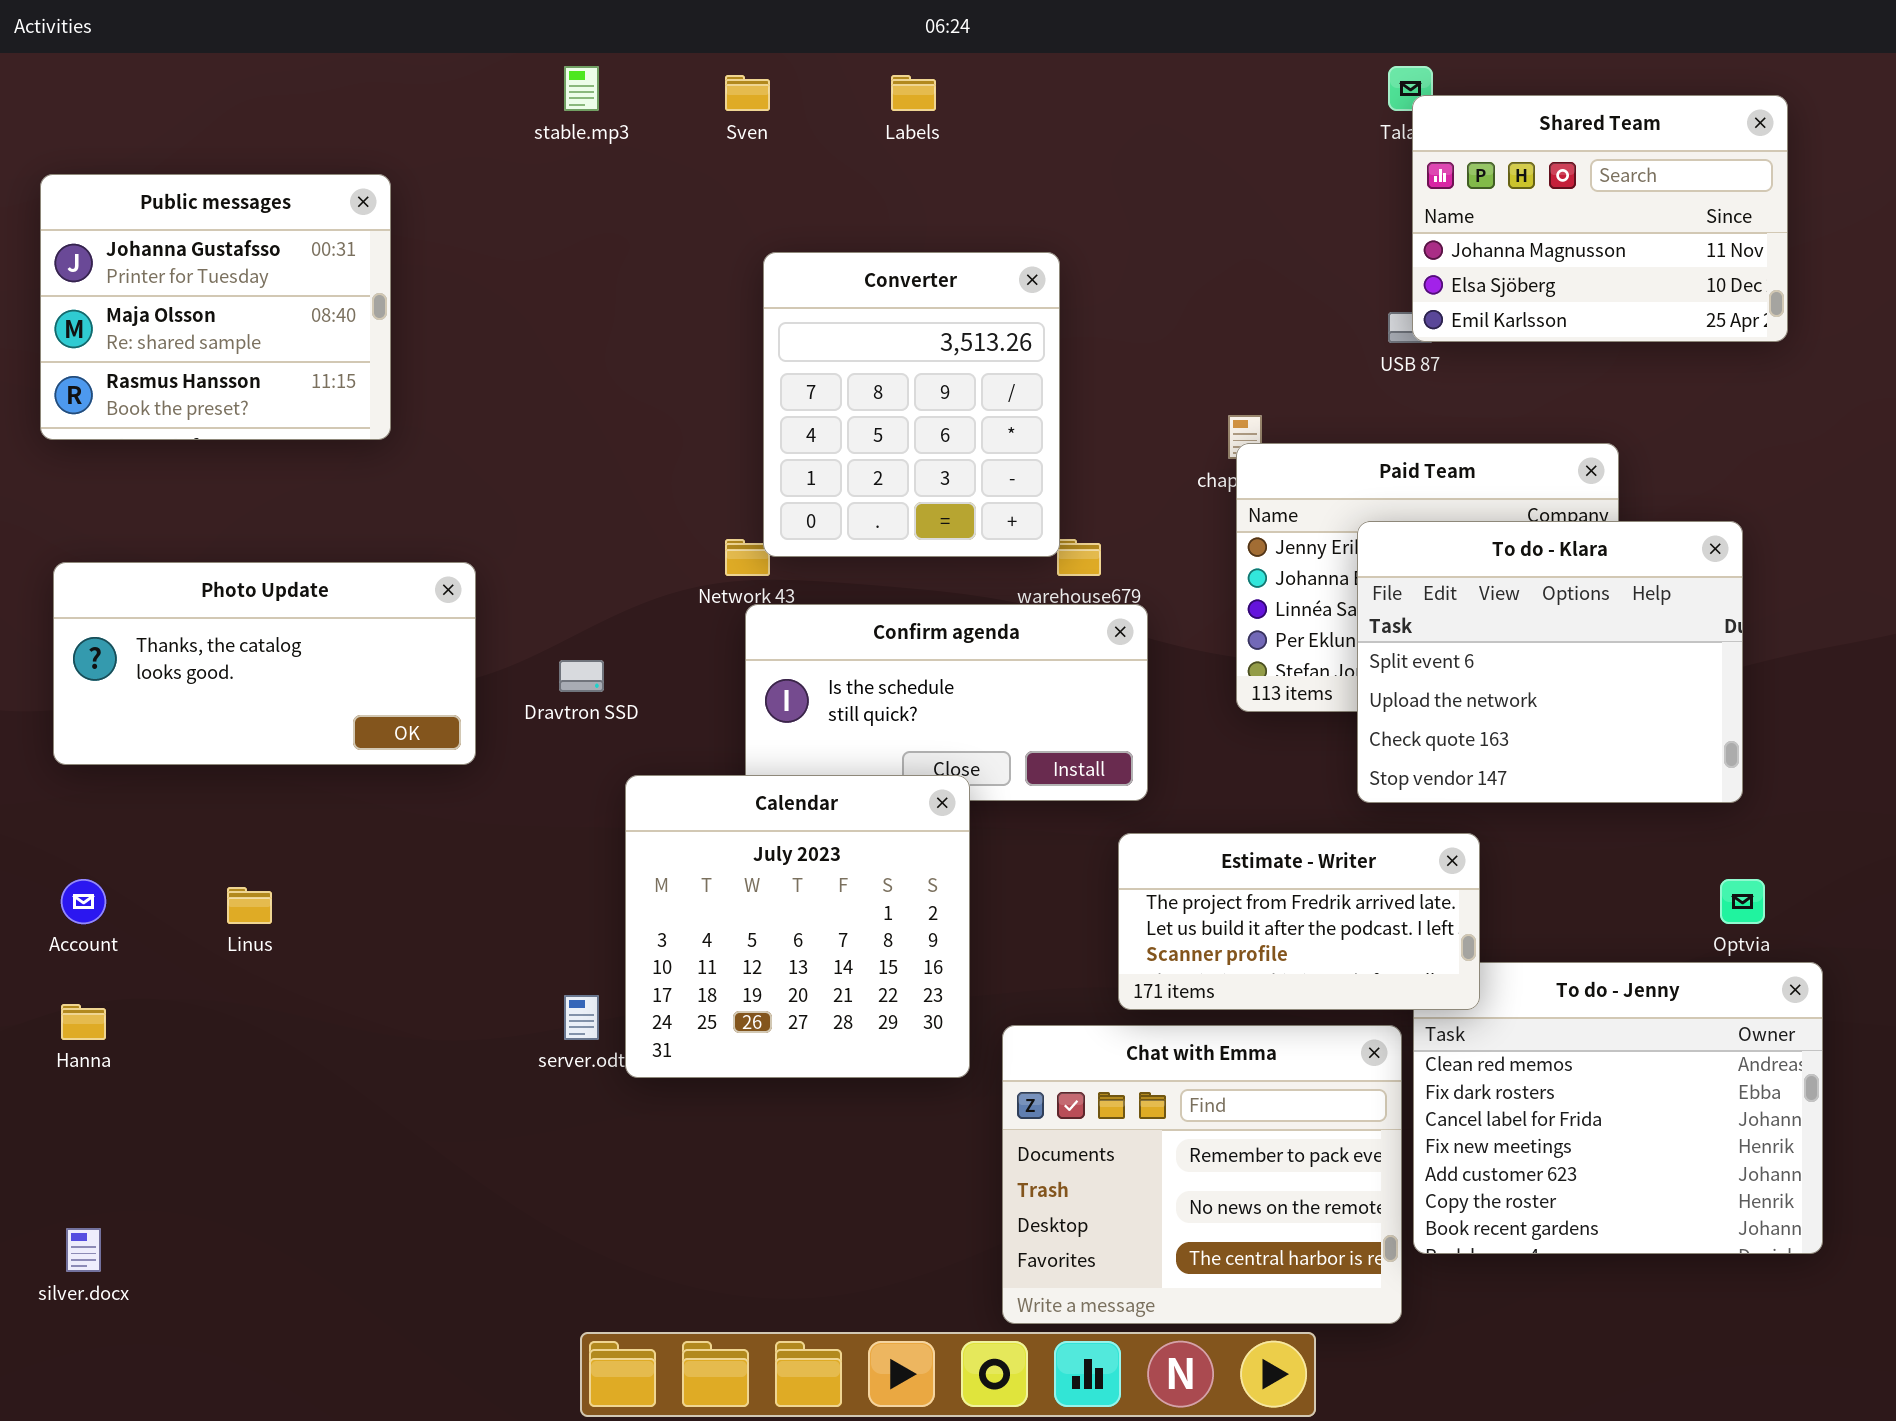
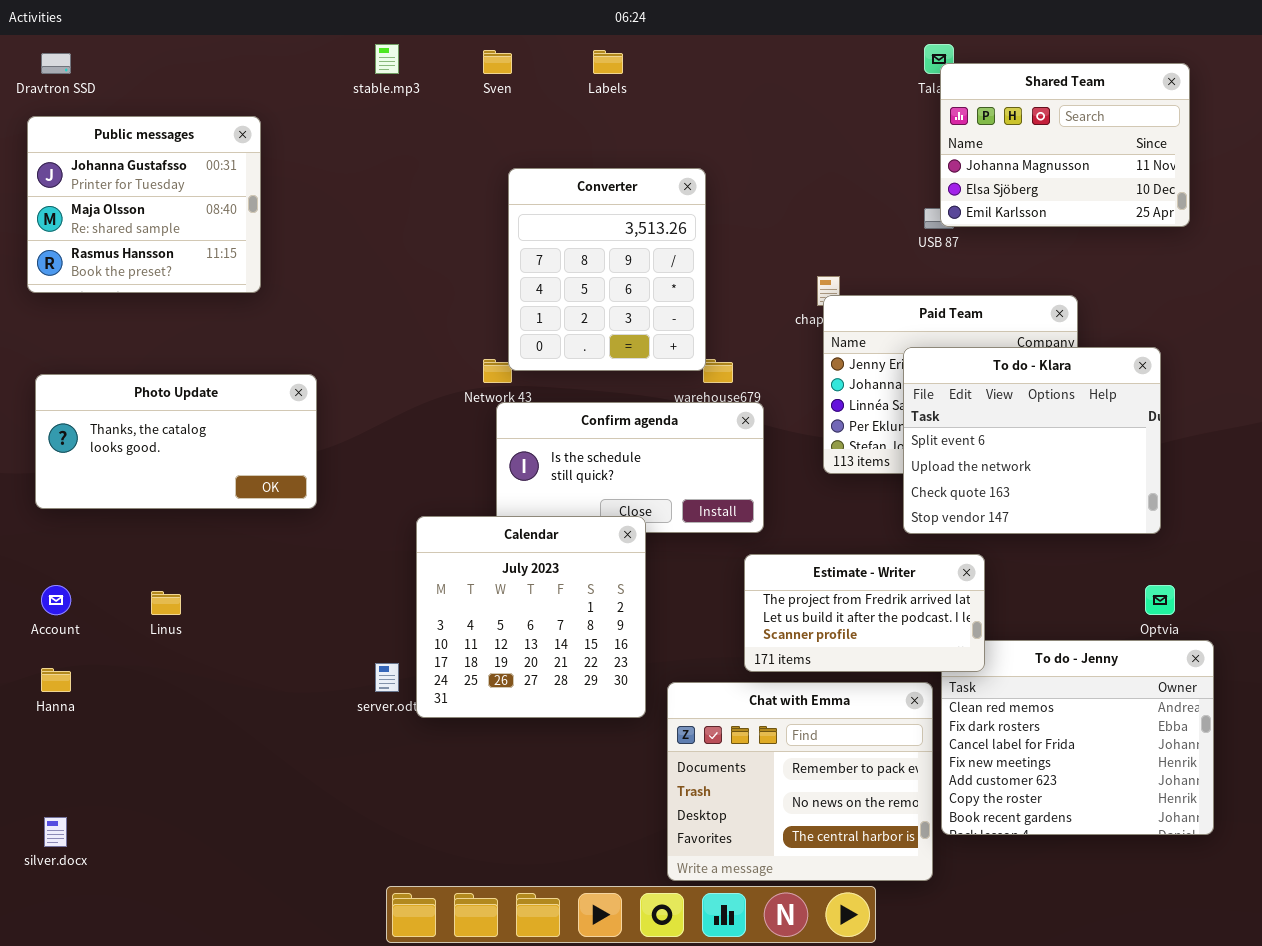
Dravtron SSD: [559,660,604,692] -> [41,53,71,74], moved

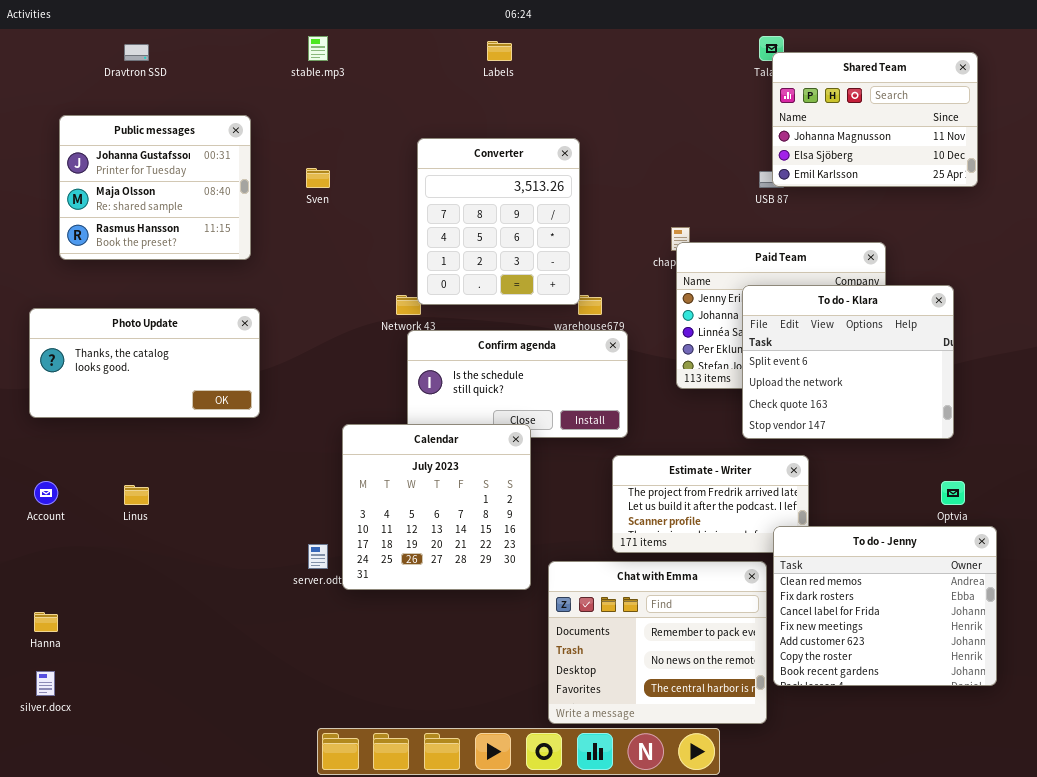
Sven: [483,50,512,74] -> [306,168,330,188], moved
Dravtron SSD: [41,53,71,74] -> [124,44,149,61], moved
Public messages: [27,116,261,293] -> [59,115,251,260], moved
To do - Jenny: [941,640,1214,835] -> [773,526,997,686], raised
Hanna: [41,668,71,692] -> [34,612,58,632], moved

